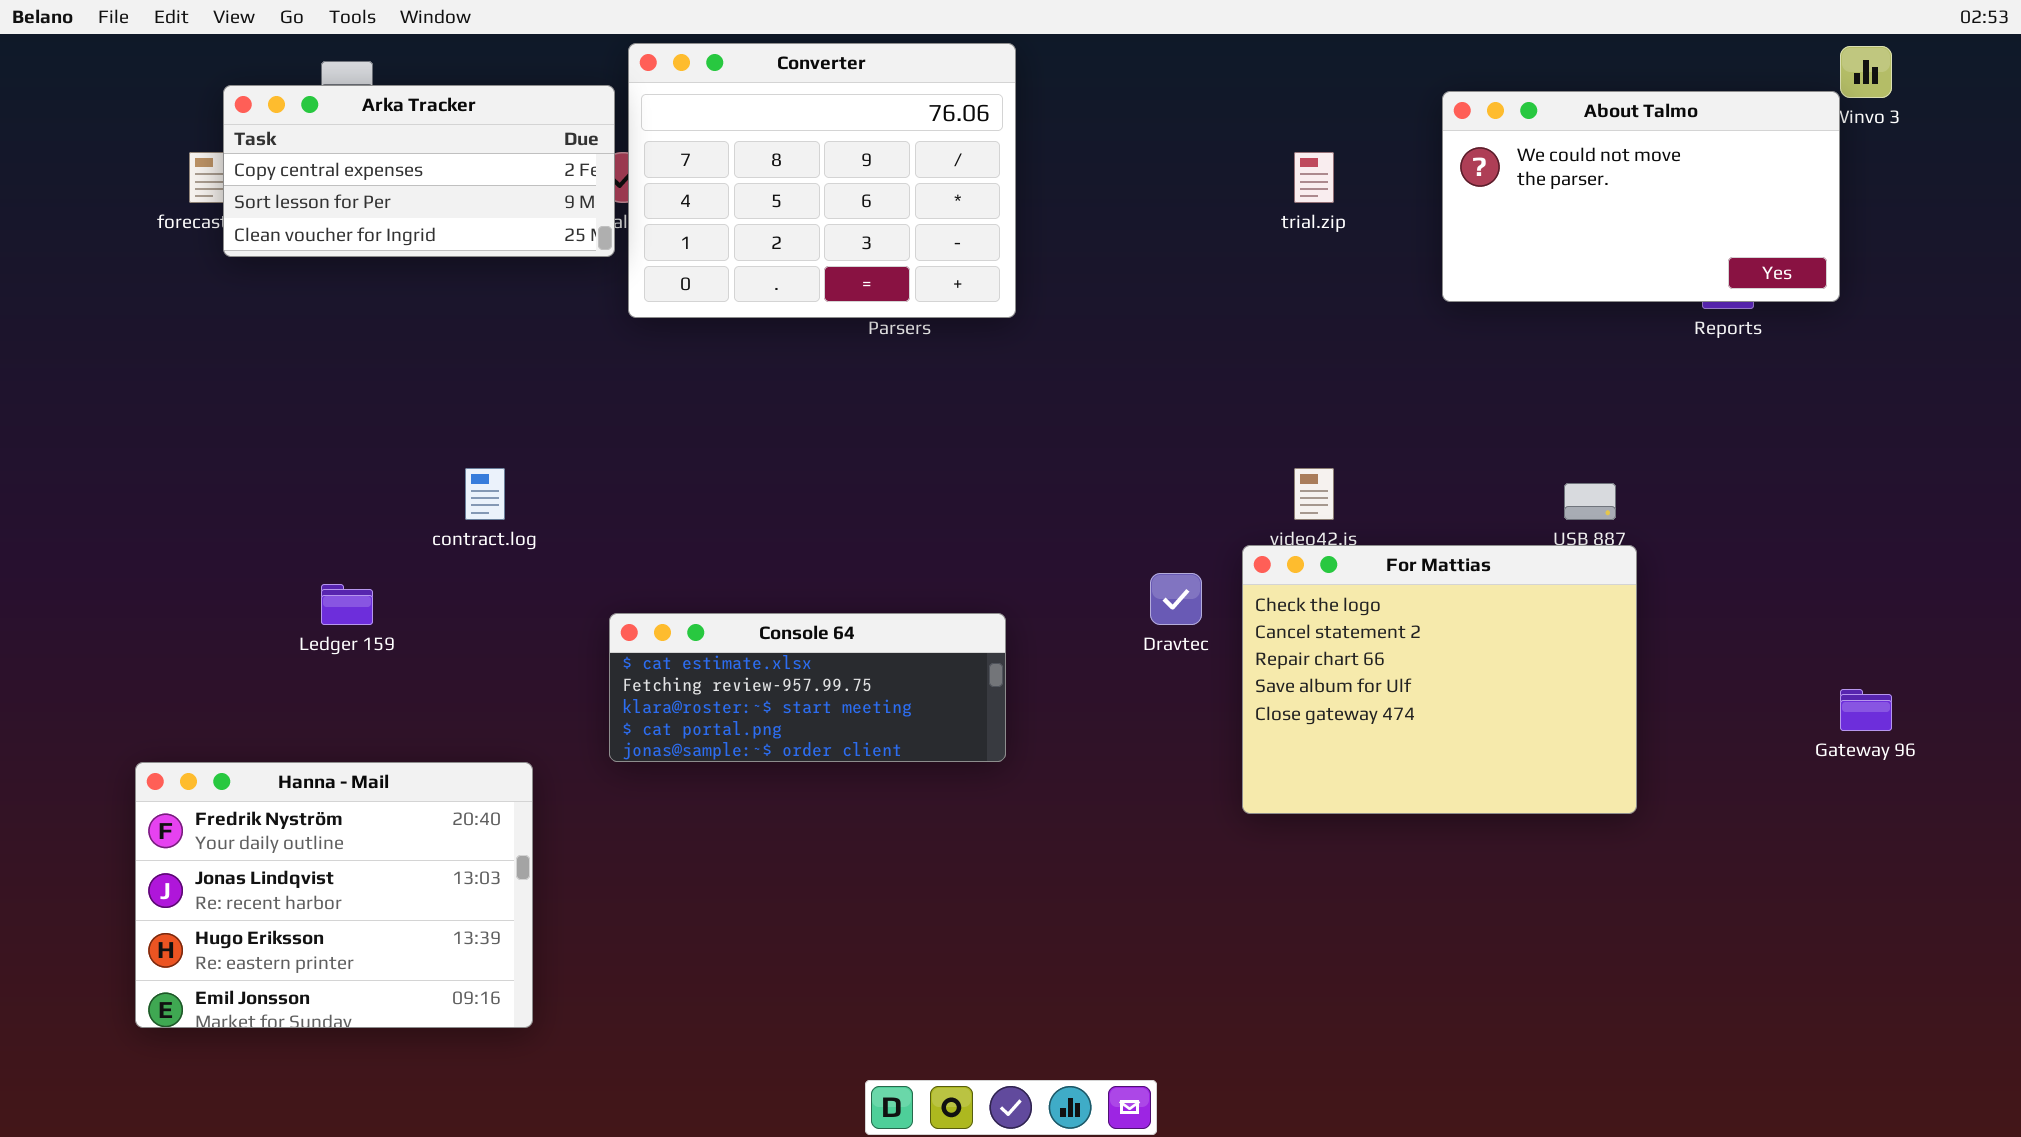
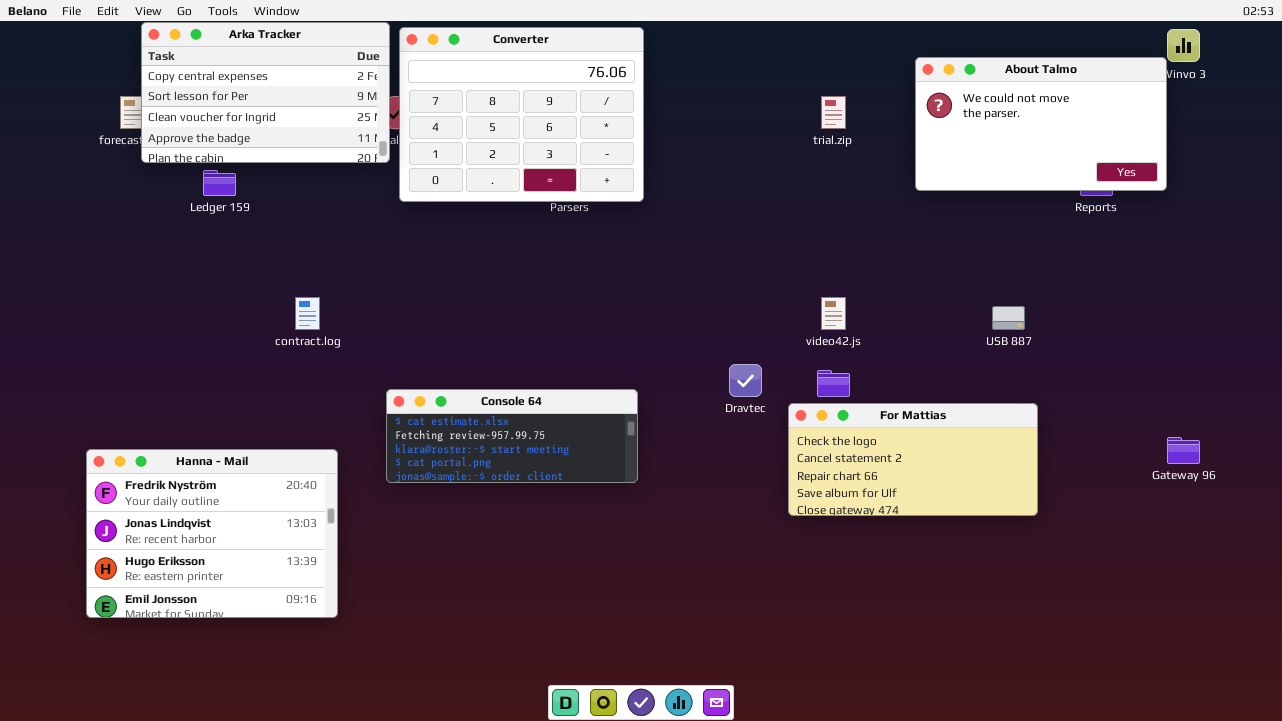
Arka Tracker: [223,85,615,257] -> [141,22,390,163], resized
For Mattias: [1242,545,1637,814] -> [788,403,1038,516], resized
Ledger 159: [321,584,373,625] -> [203,170,236,196], moved
Hanna - Mail: [135,762,533,1028] -> [86,449,338,618], moved

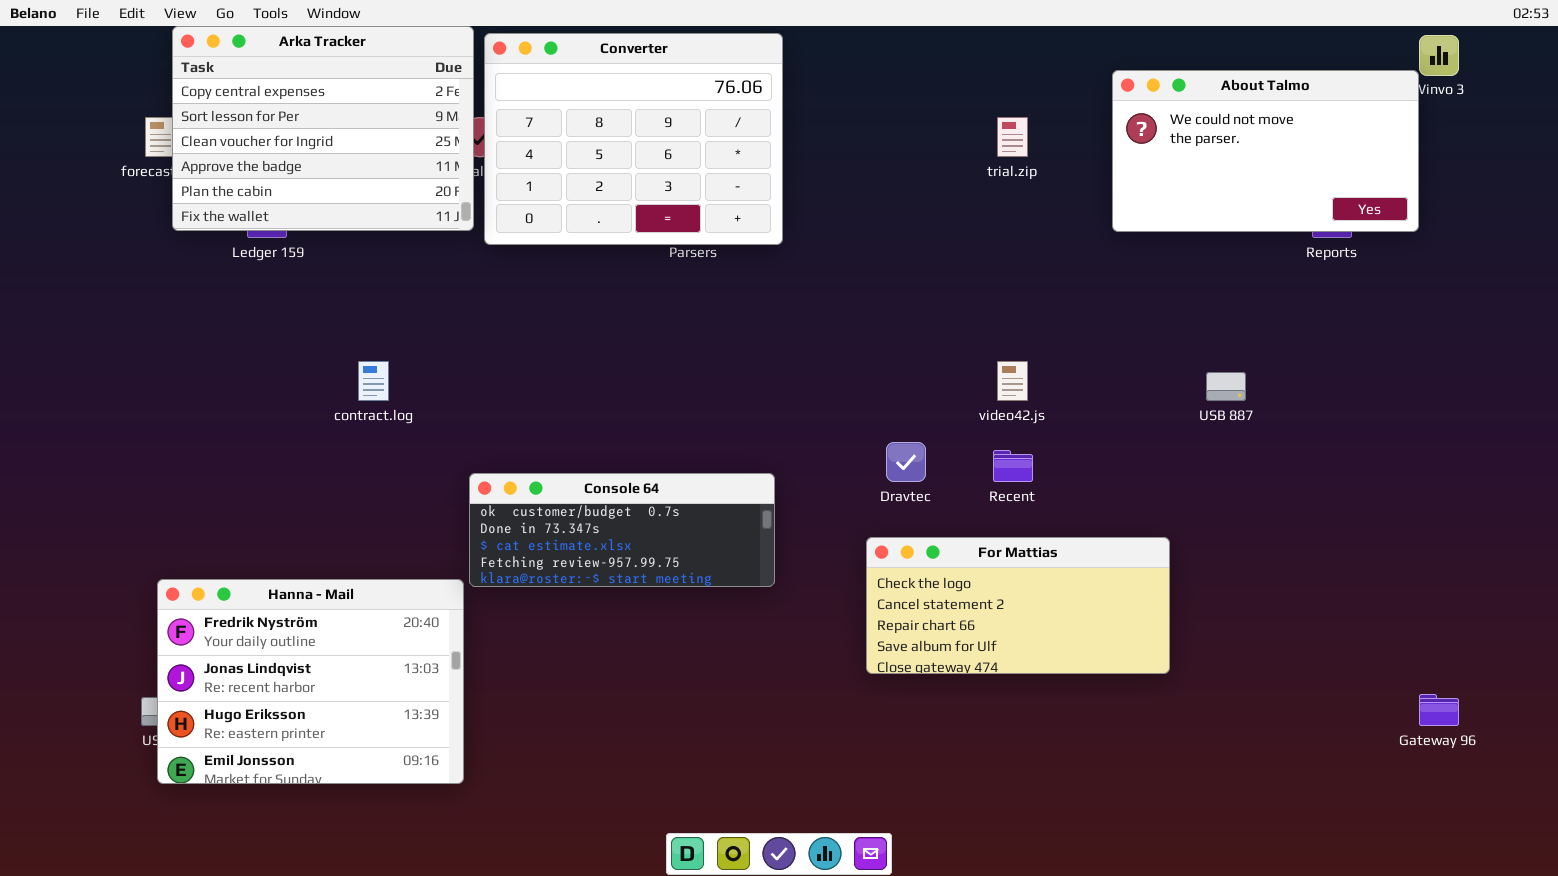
Arka Tracker: [141,22,390,163] -> [172,26,474,231], resized
Console 64: [386,389,638,483] -> [469,473,775,587], scrolled up 2 rows
For Mattias: [788,403,1038,516] -> [866,537,1170,674], moved
Gateway 96: [1167,437,1200,464] -> [1419,694,1459,726], moved
Hanna - Mail: [86,449,338,618] -> [157,579,464,784], moved

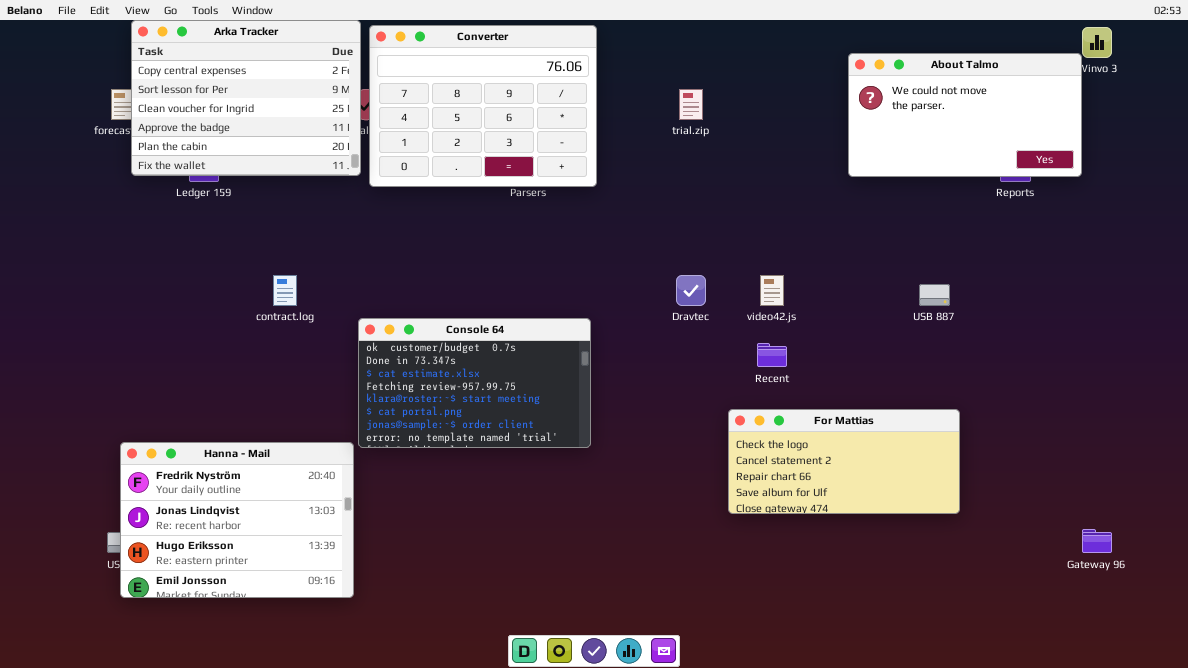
trial.zip: [997,117,1028,157] -> [679,89,703,120], moved
Dravtec: [886,442,926,482] -> [676,275,706,306], moved
Console 64: [469,473,775,587] -> [358,318,591,448], resized
For Mattias: [866,537,1170,674] -> [728,409,960,514], moved

